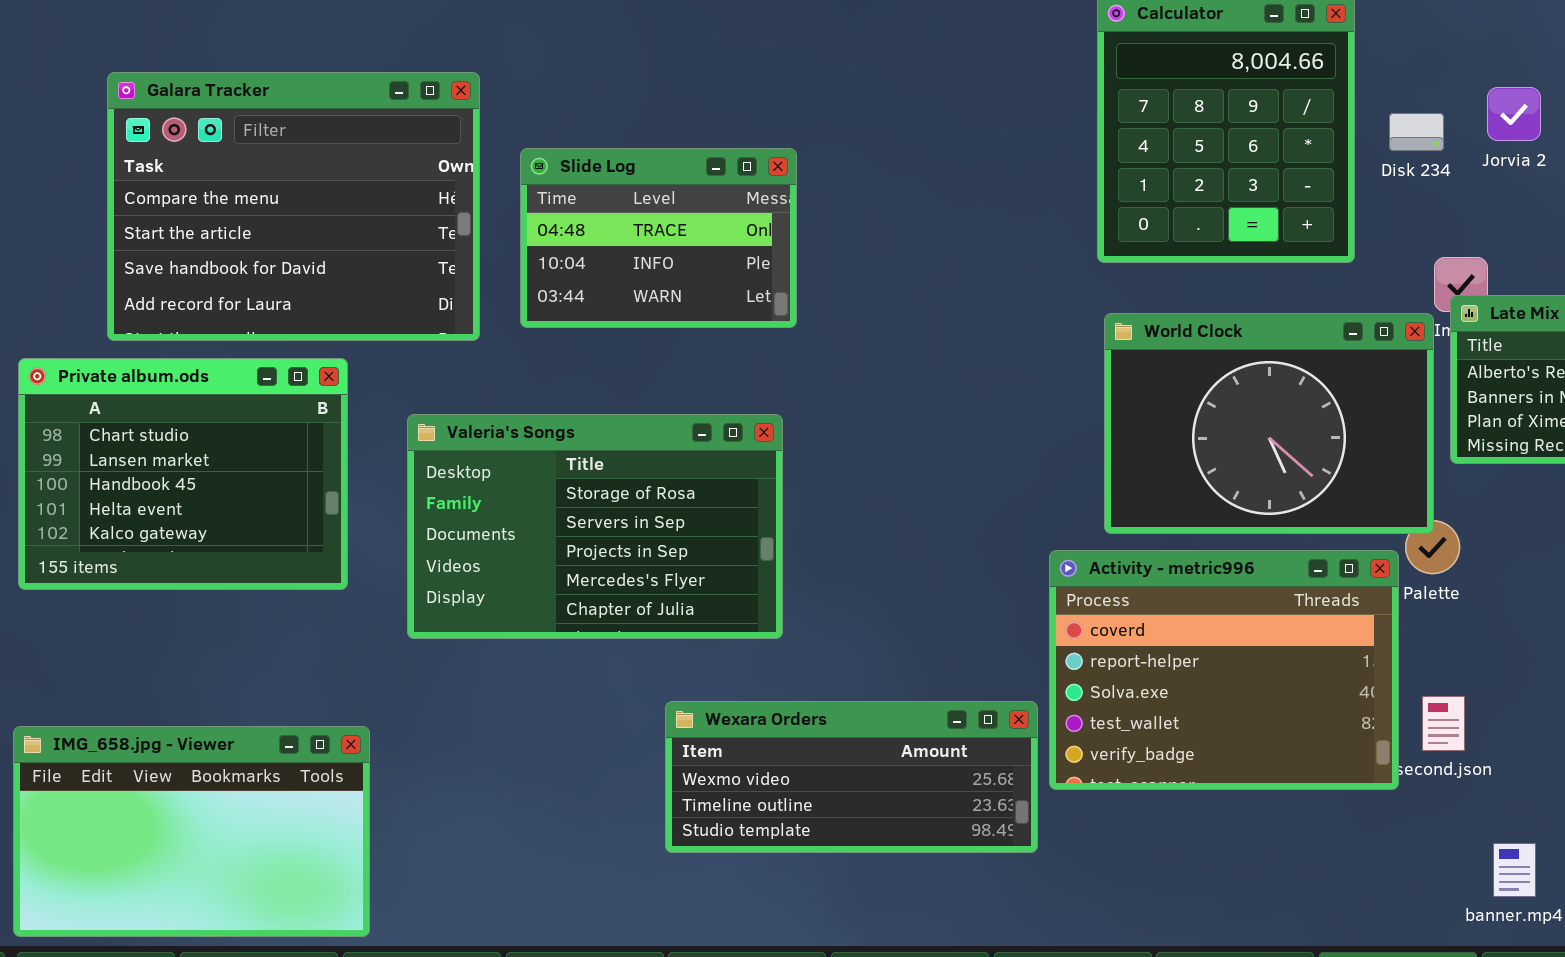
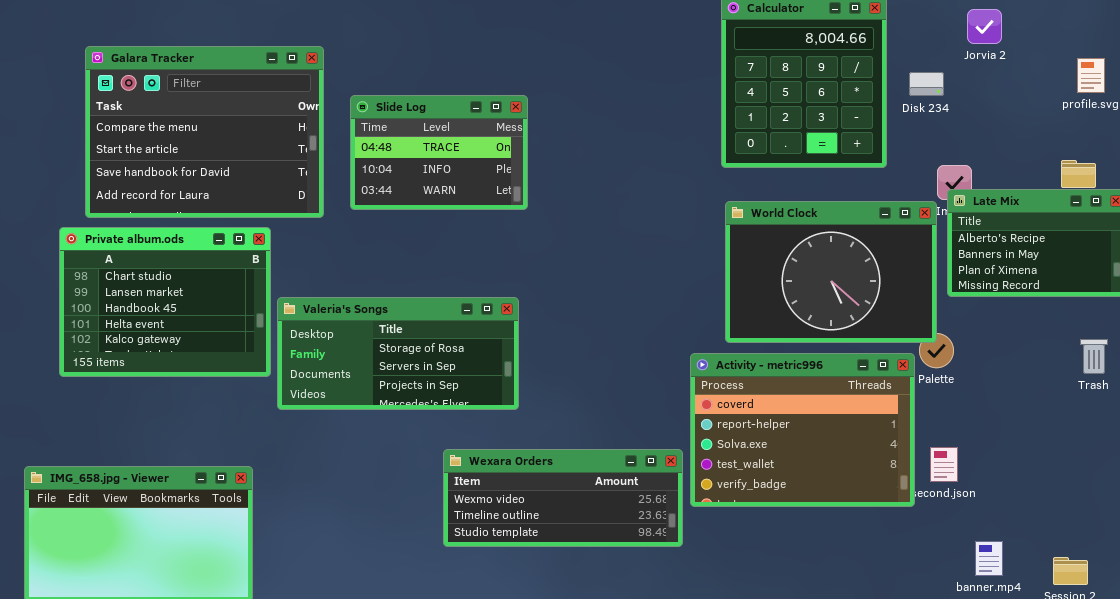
Jorvia 2: [1487,87,1541,141] -> [967,9,1002,44], moved
Private album.ods: [18,358,348,590] -> [59,227,271,377], moved
Valeria's Songs: [407,414,783,639] -> [277,297,519,410], resized

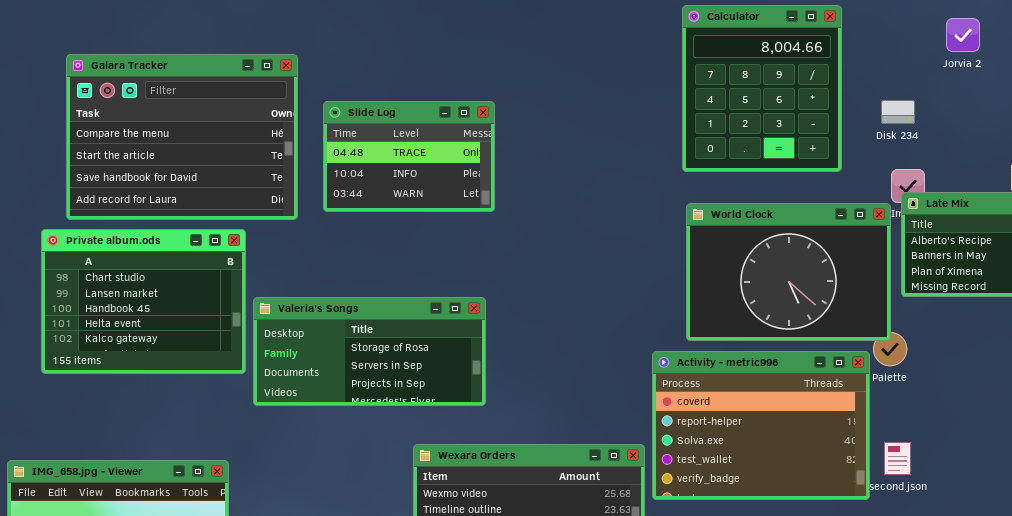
Jorvia 2: [967,9,1002,44] -> [946,18,980,52], moved
Disk 234: [909,72,944,96] -> [881,100,915,124], moved

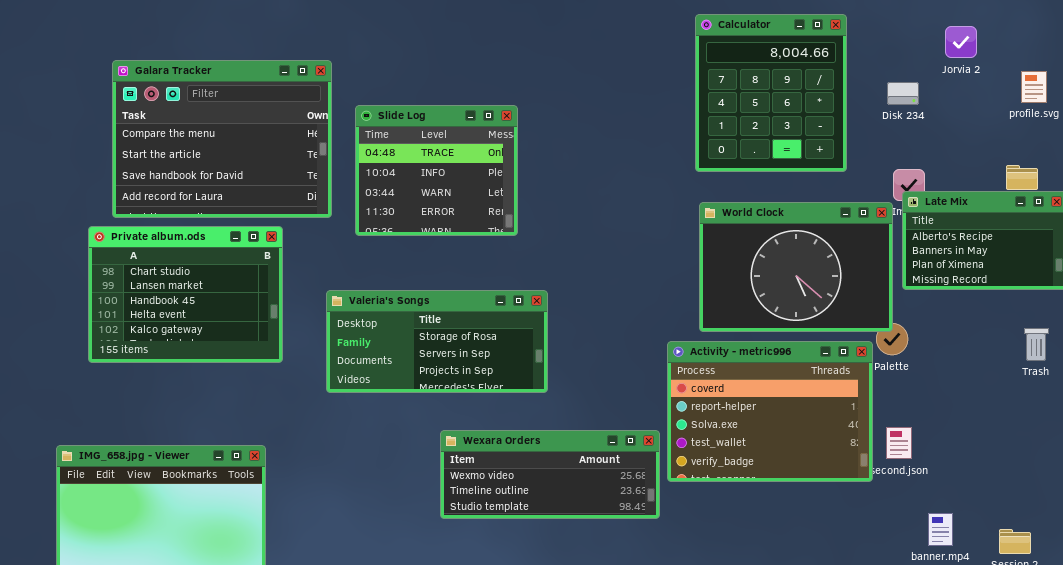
Disk 234: [881,100,915,124] -> [887,82,919,105], moved
Slide Log: [323,101,495,212] -> [355,105,518,236], resized
Valeria's Songs: [253,297,486,406] -> [326,290,548,393], moved

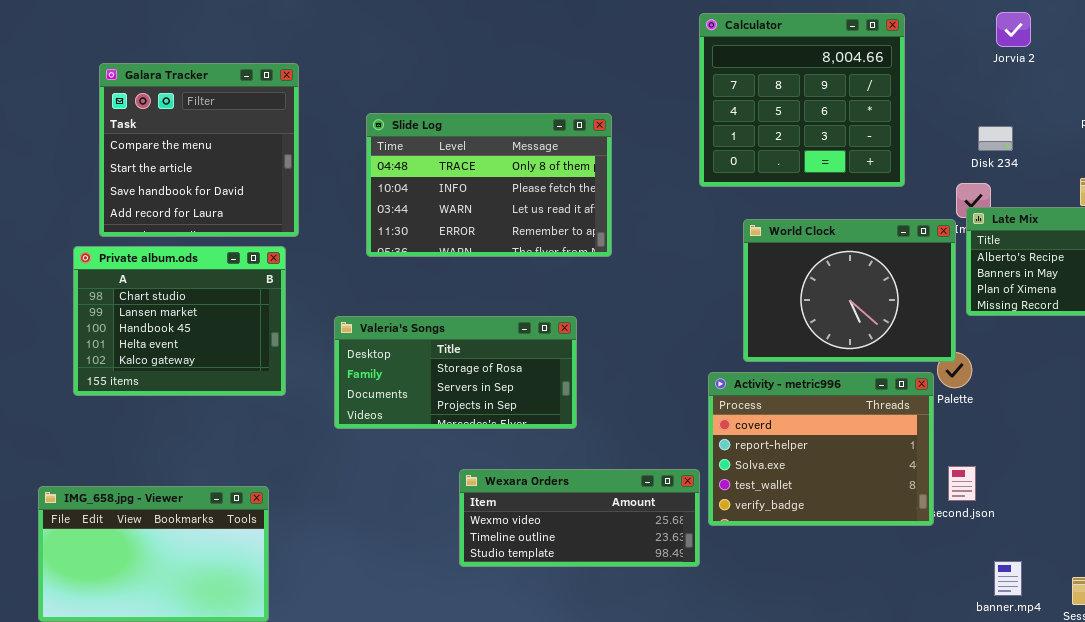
Calculator: [695,14,847,172] -> [699,13,905,187], resized
Jorvia 2: [945,26,977,58] -> [996,12,1031,47], moved
Galara Tracker: [112,60,332,218] -> [99,63,299,237], resized
Disk 234: [887,82,919,105] -> [978,126,1013,151], moved
Slide Log: [355,105,518,236] -> [366,113,612,257], resized

